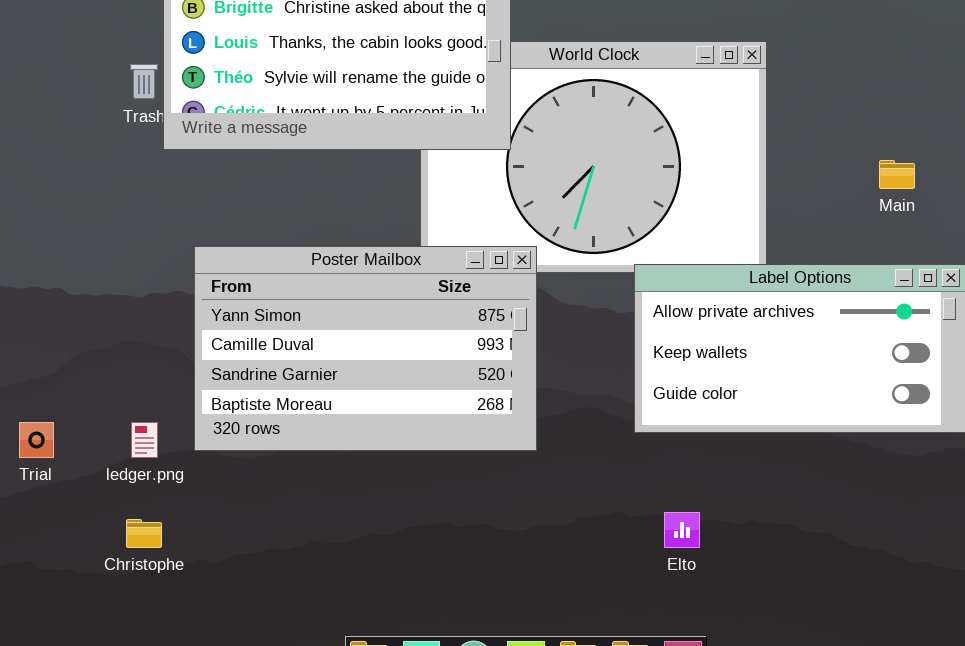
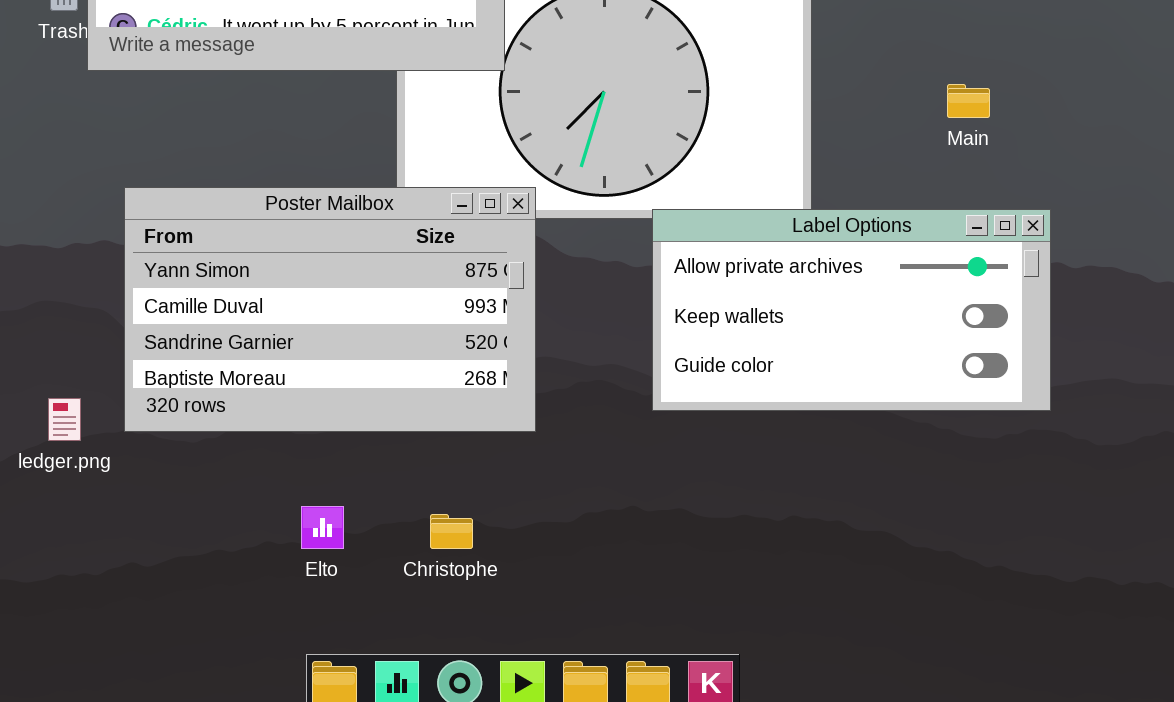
Elto: [664,512,700,548] -> [301,506,344,549], moved
Christophe: [126,519,162,548] -> [430,514,473,549], moved

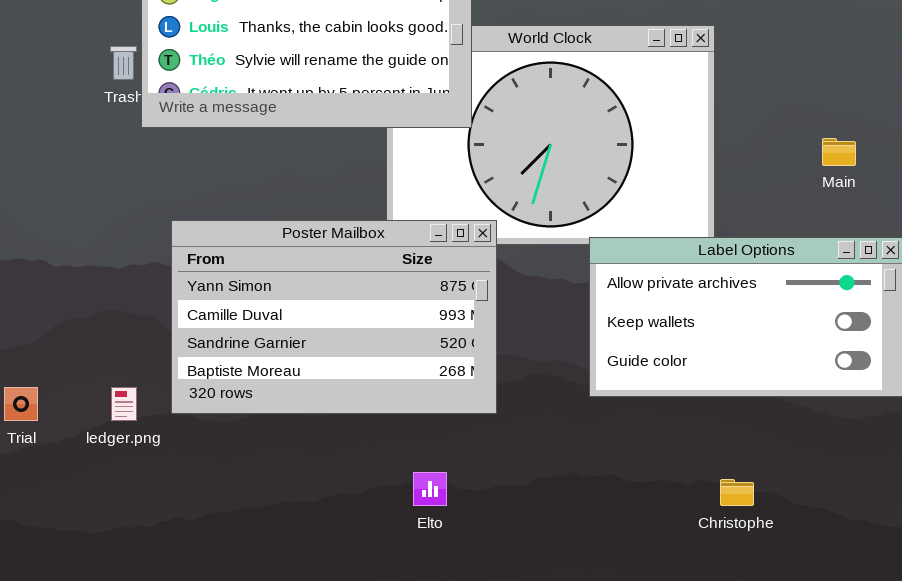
Elto: [301,506,344,549] -> [413,472,447,506], moved
Christophe: [430,514,473,549] -> [720,479,754,506], moved

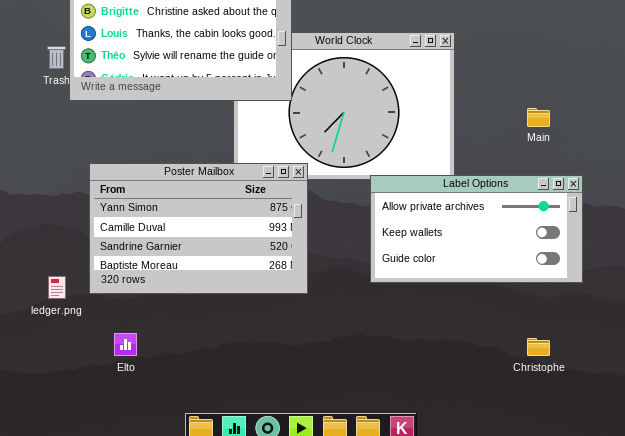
Elto: [413,472,447,506] -> [114,333,137,356], moved
Christophe: [720,479,754,506] -> [527,338,550,356], moved

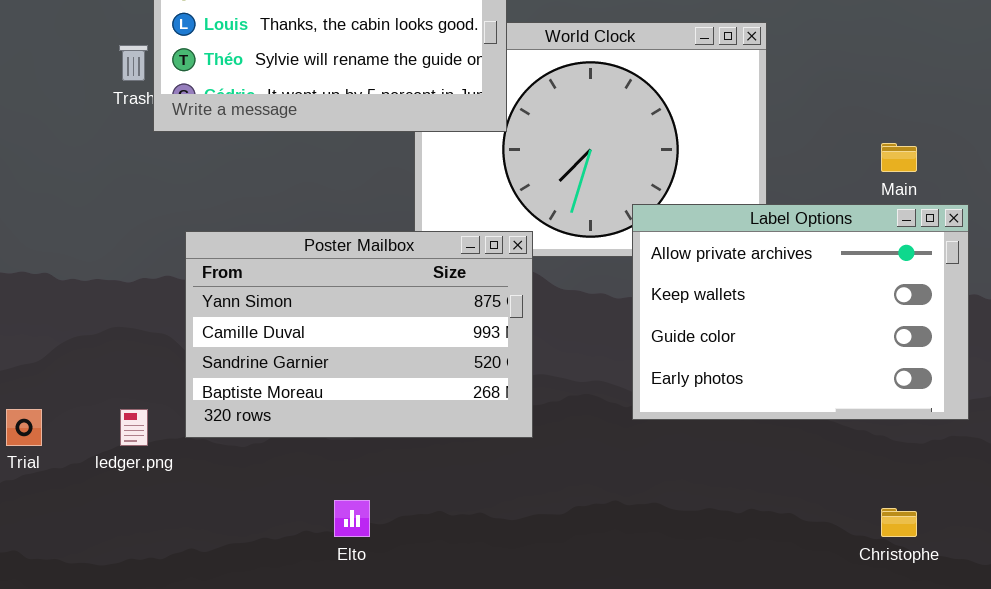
Label Options: [370,175,583,283] -> [632,204,969,420], resized
Elto: [114,333,137,356] -> [334,500,370,537], moved

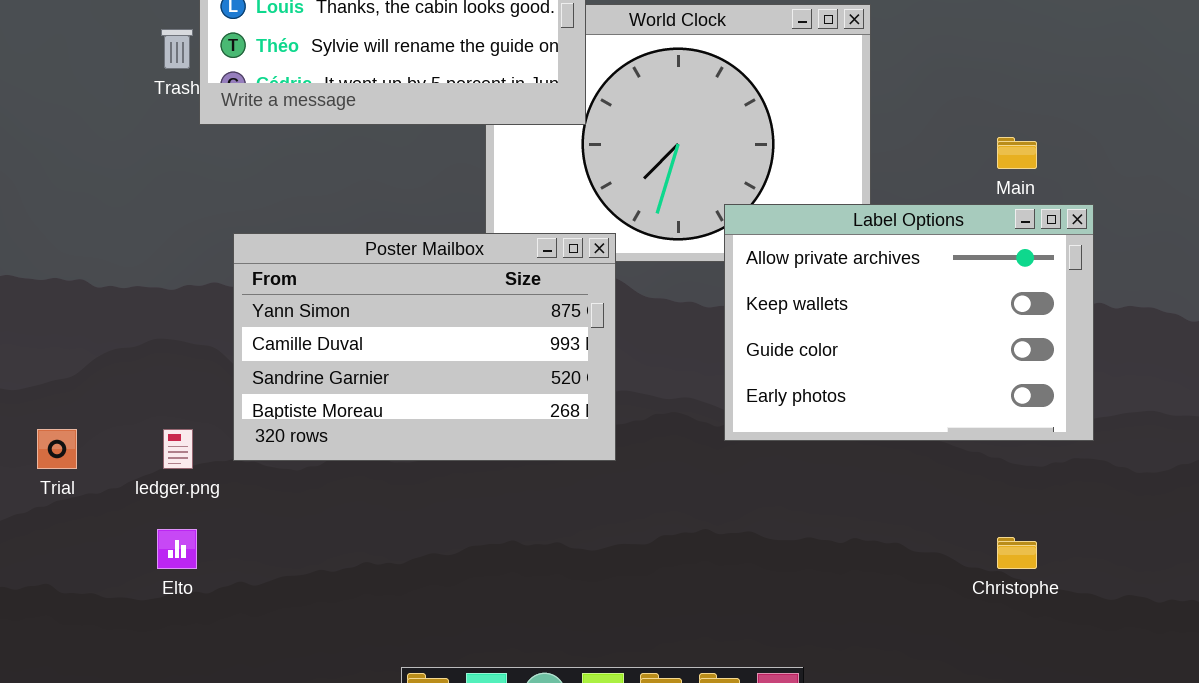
Elto: [334,500,370,537] -> [157,529,197,569], moved

